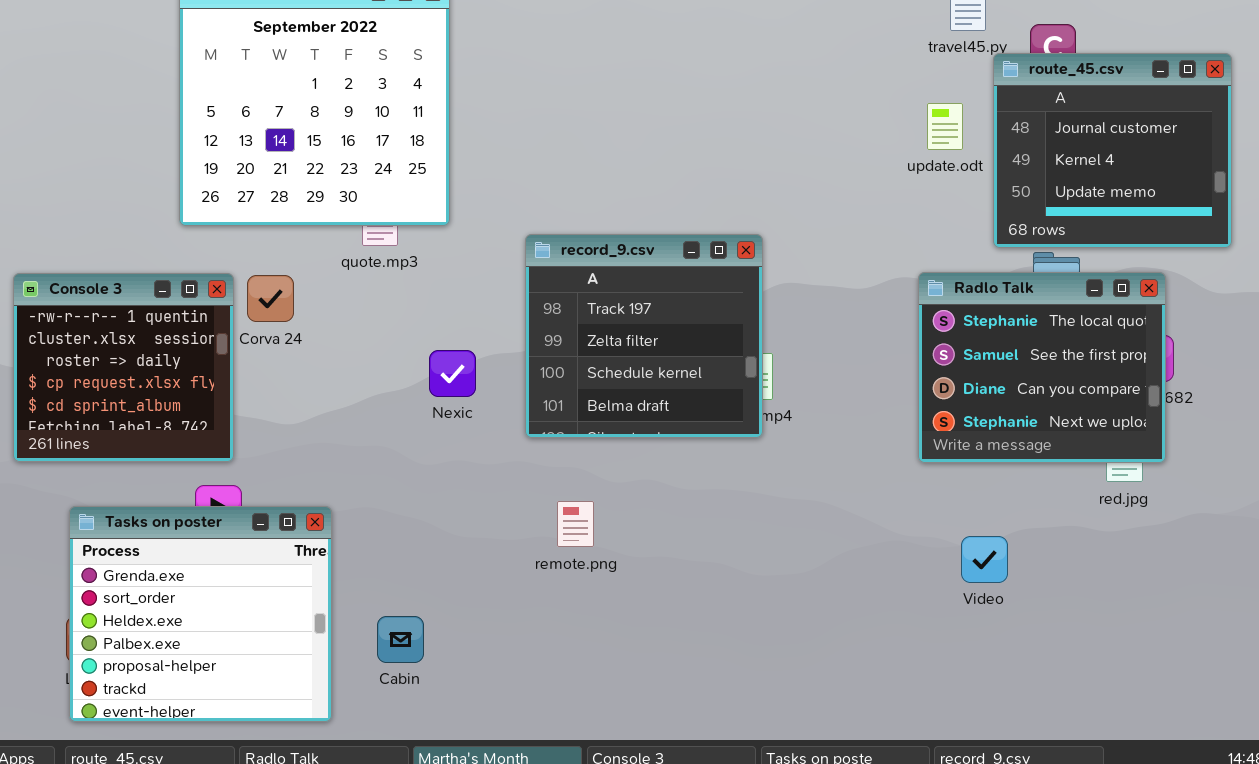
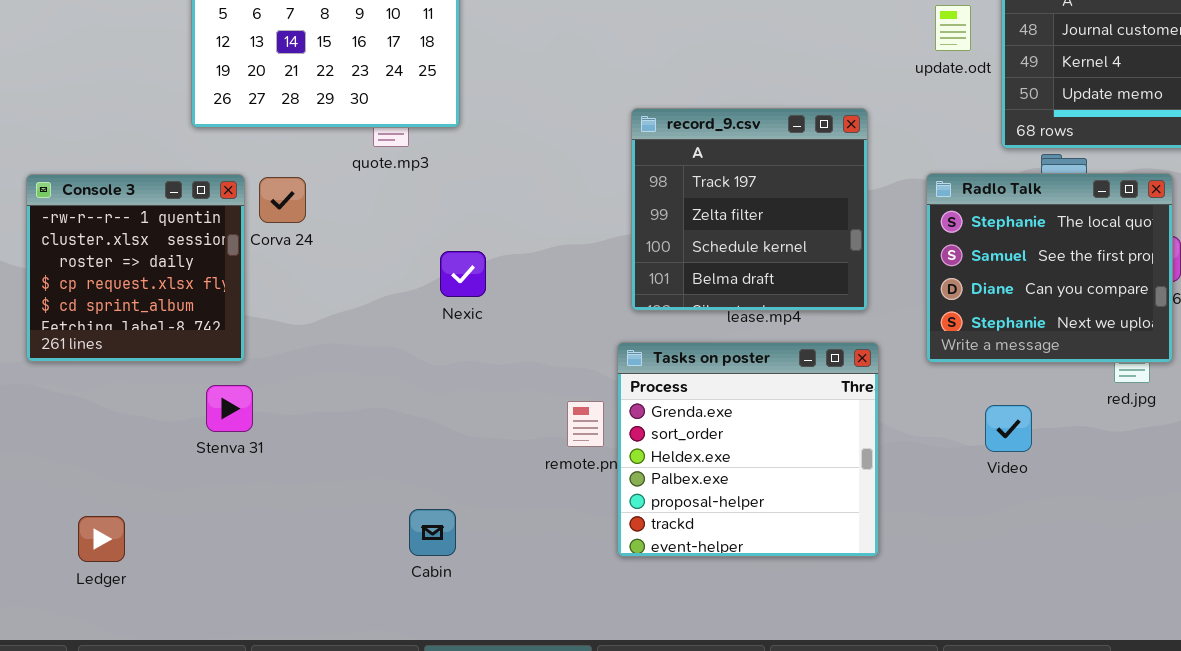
record_9.csv: [525,234,763,438] -> [631,108,868,311], moved
Tasks on poster: [69,506,332,722] -> [617,342,879,557], moved
Video: [961,536,1008,583] -> [985,405,1032,452], moved
Cabin: [377,616,424,663] -> [409,509,456,556], moved

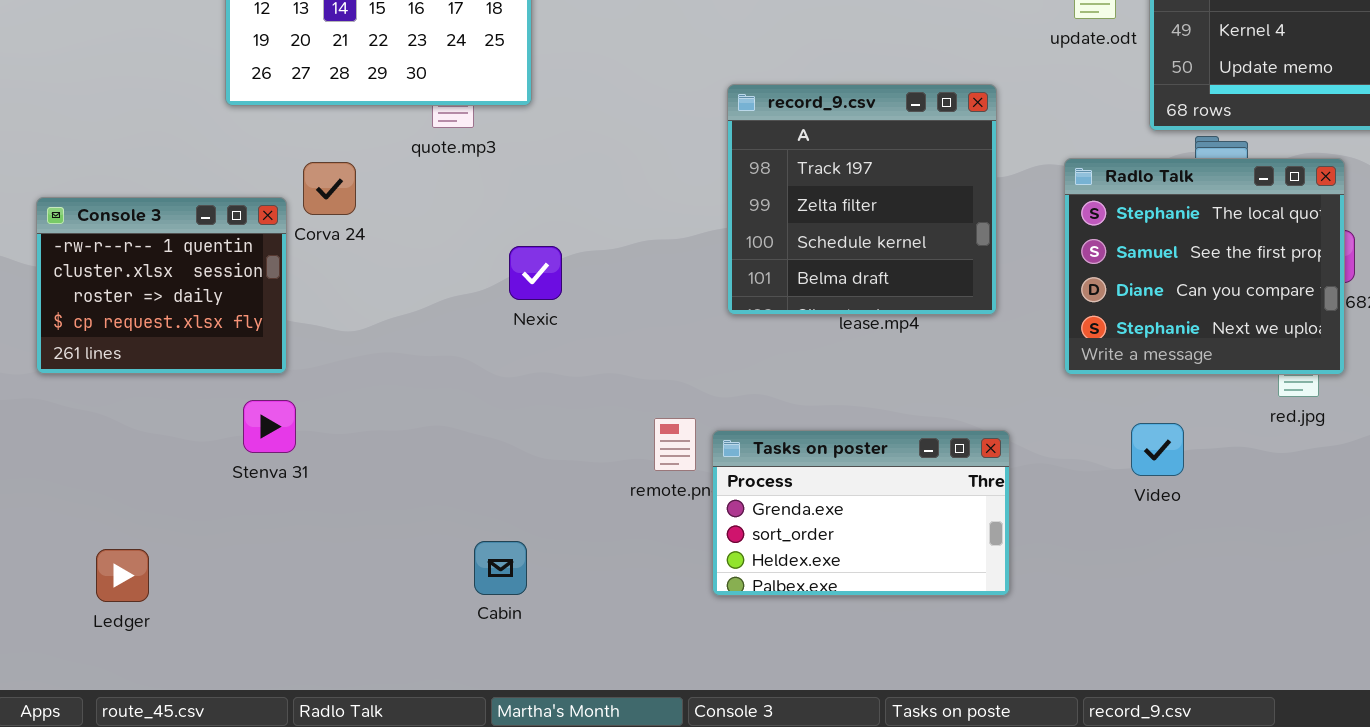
Console 3: [26,174,245,362] -> [36,197,287,374], resized
Tasks on poster: [617,342,879,557] -> [712,430,1010,596], resized

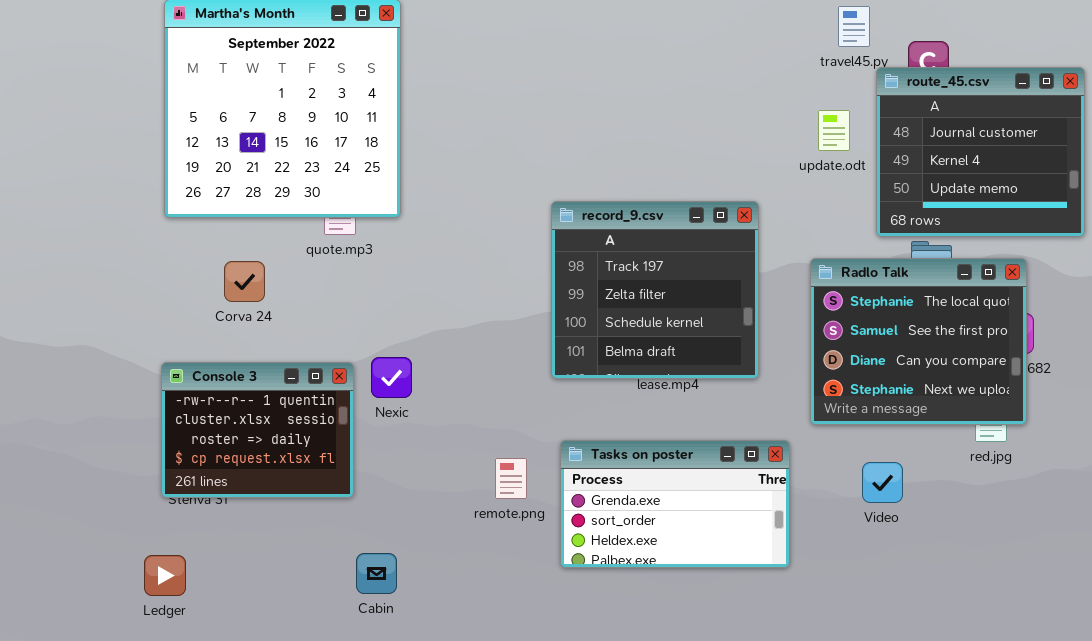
Console 3: [36,197,287,374] -> [161,362,354,498], moved
Nexic: [509,246,562,300] -> [371,357,412,398], moved
Tasks on poster: [712,430,1010,596] -> [560,440,790,568], moved
Ledger: [96,549,149,602] -> [144,555,186,596], moved

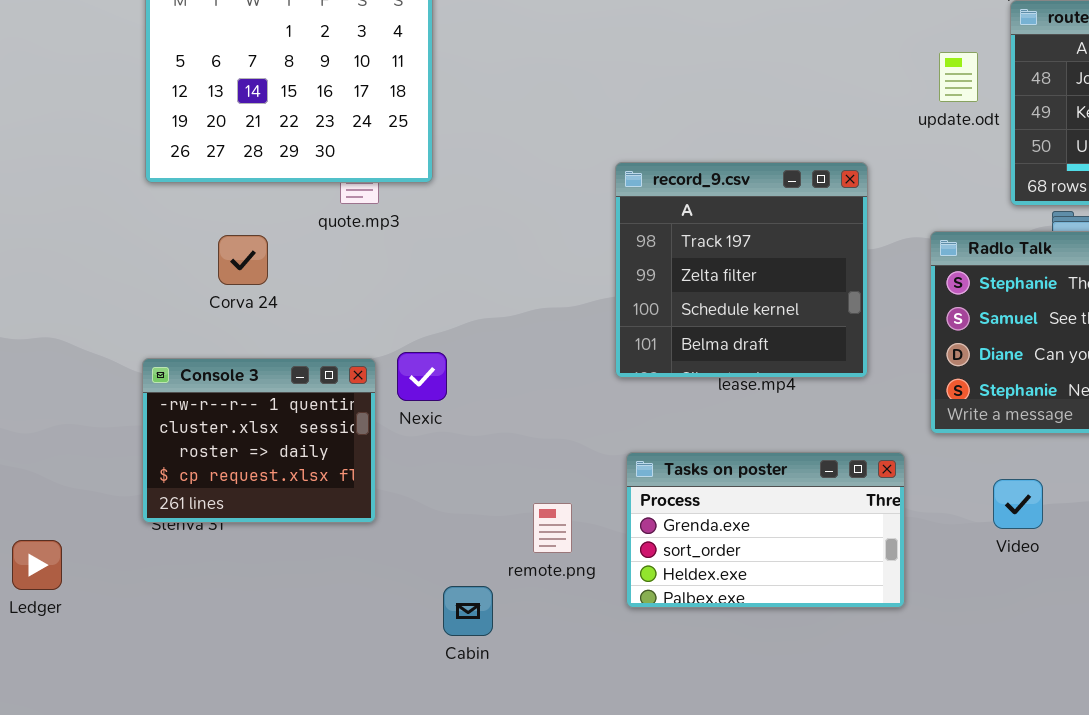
remote.png: [495,458,527,499] -> [533,503,572,553], moved
Cabin: [356,553,397,594] -> [443,586,493,636], moved
Ledger: [144,555,186,596] -> [12,540,62,590], moved

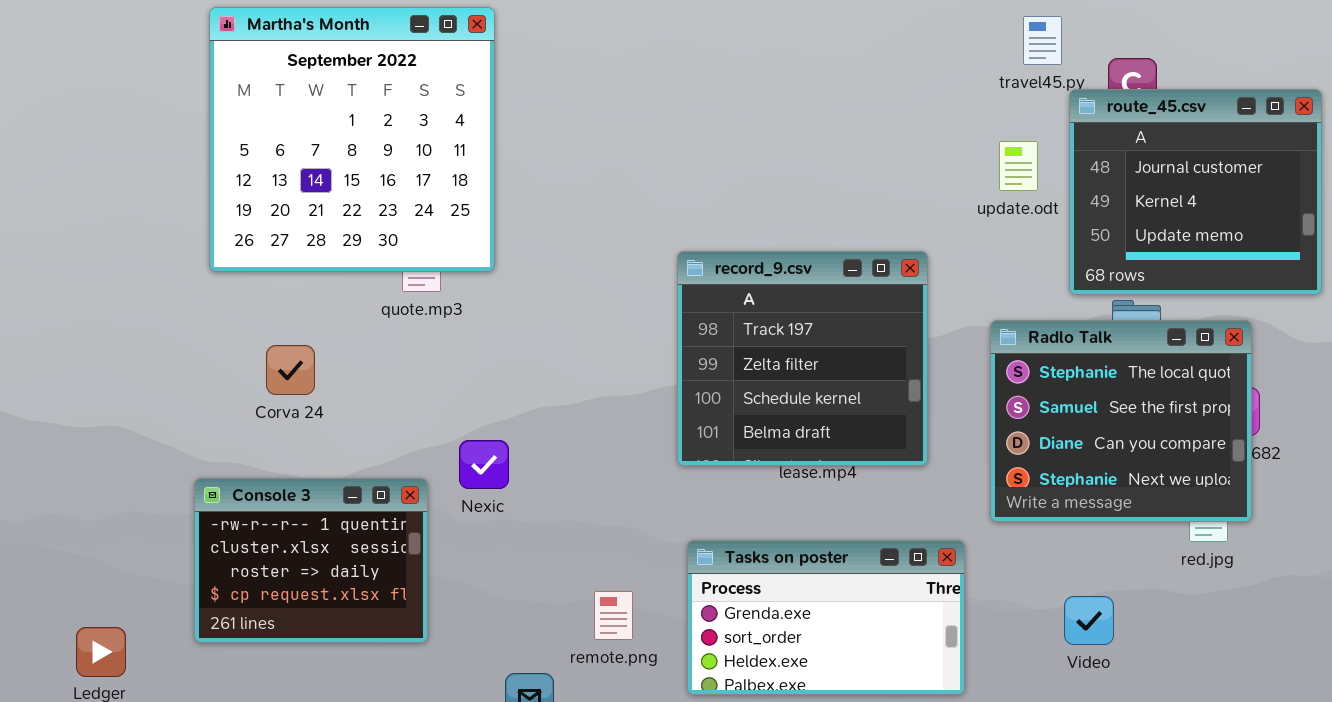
Corva 24: [218,235,268,285] -> [266,345,315,395], moved
Console 3: [142,358,376,523] -> [194,478,428,643], moved
Video: [993,479,1043,529] -> [1064,596,1114,645], moved

